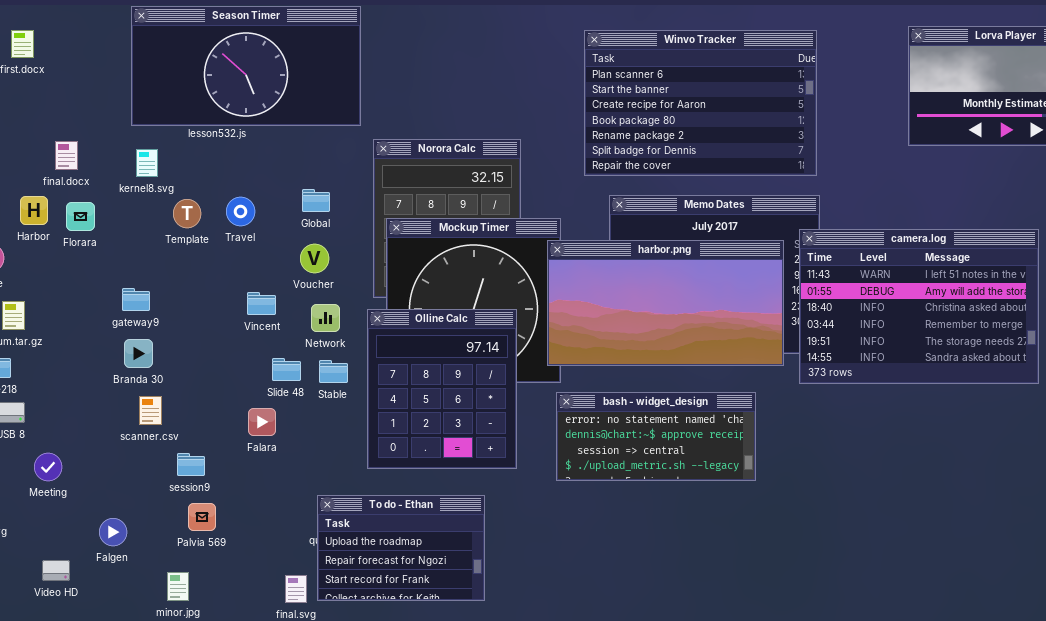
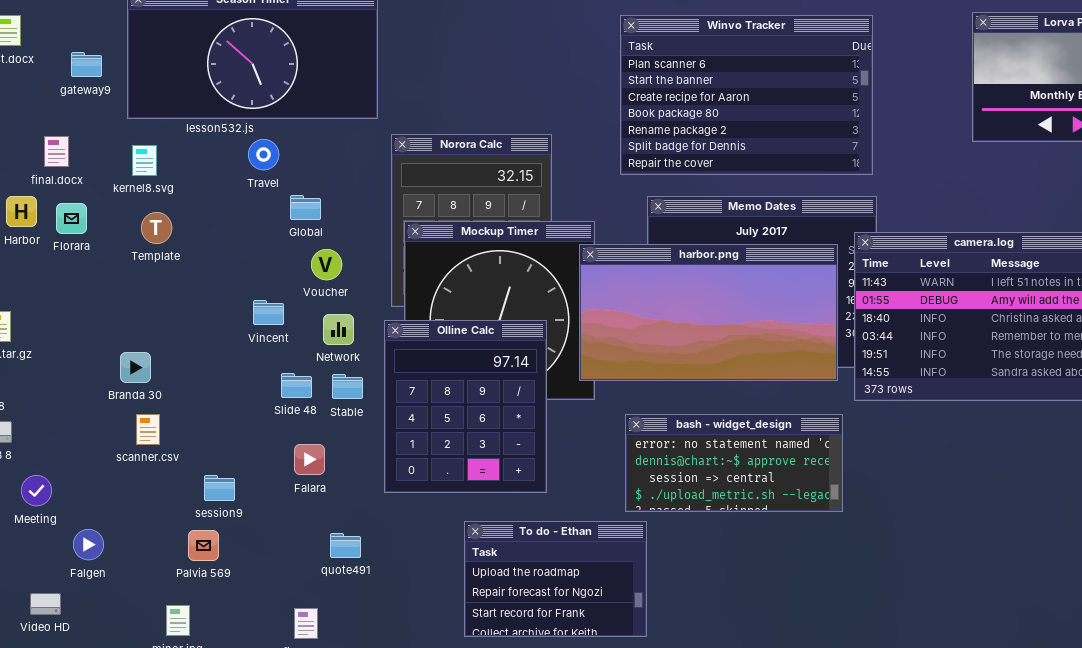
Global: [302,189,330,212] -> [290,195,321,220], moved
Travel: [226,197,255,226] -> [248,139,279,170], moved
Template: [173,199,201,228] -> [141,212,172,244], moved
gateway9: [122,288,150,311] -> [71,52,102,77], moved
bash - widget_design: [556,392,756,481] -> [625,414,843,512], moved
Falara: [248,408,276,436] -> [294,444,325,475], moved
session9: [177,453,205,476] -> [204,475,235,501], moved
To do - Ethan: [317,495,485,601] -> [464,521,647,637], moved
Falgen: [99,518,127,546] -> [73,529,104,560], moved

